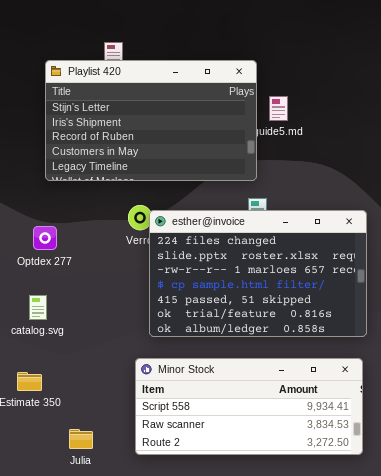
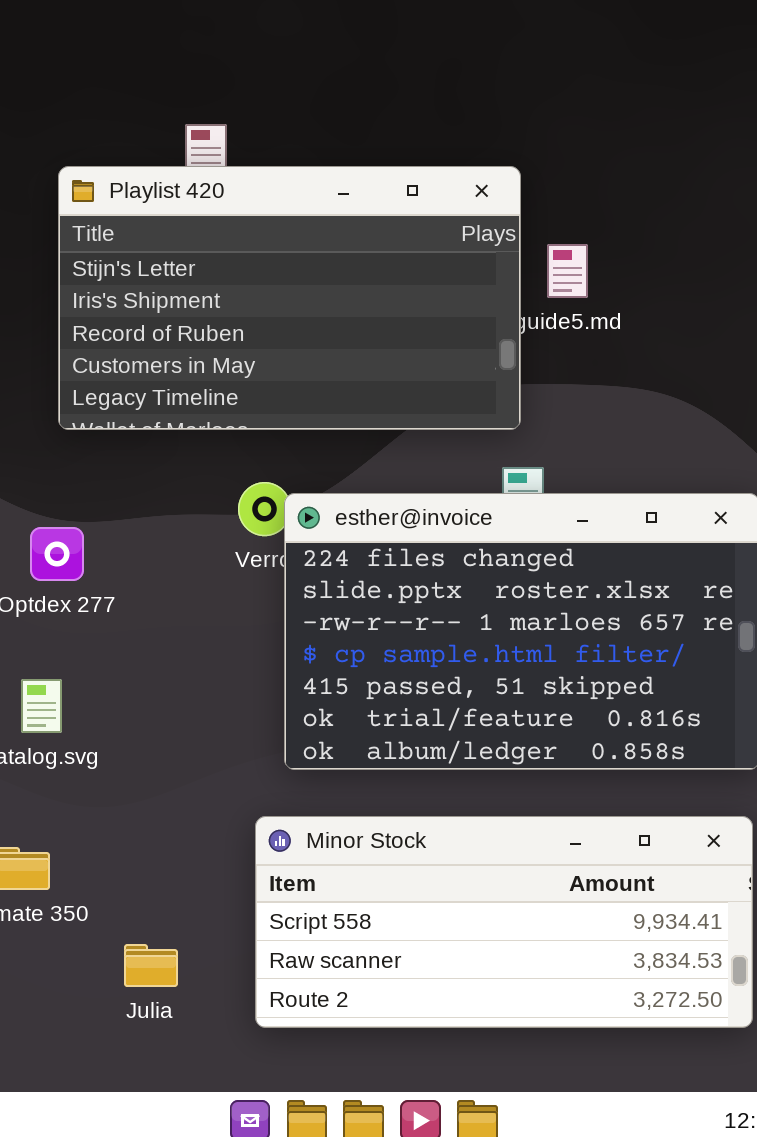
Julia: [69,429,93,449] -> [124,944,178,987], moved

